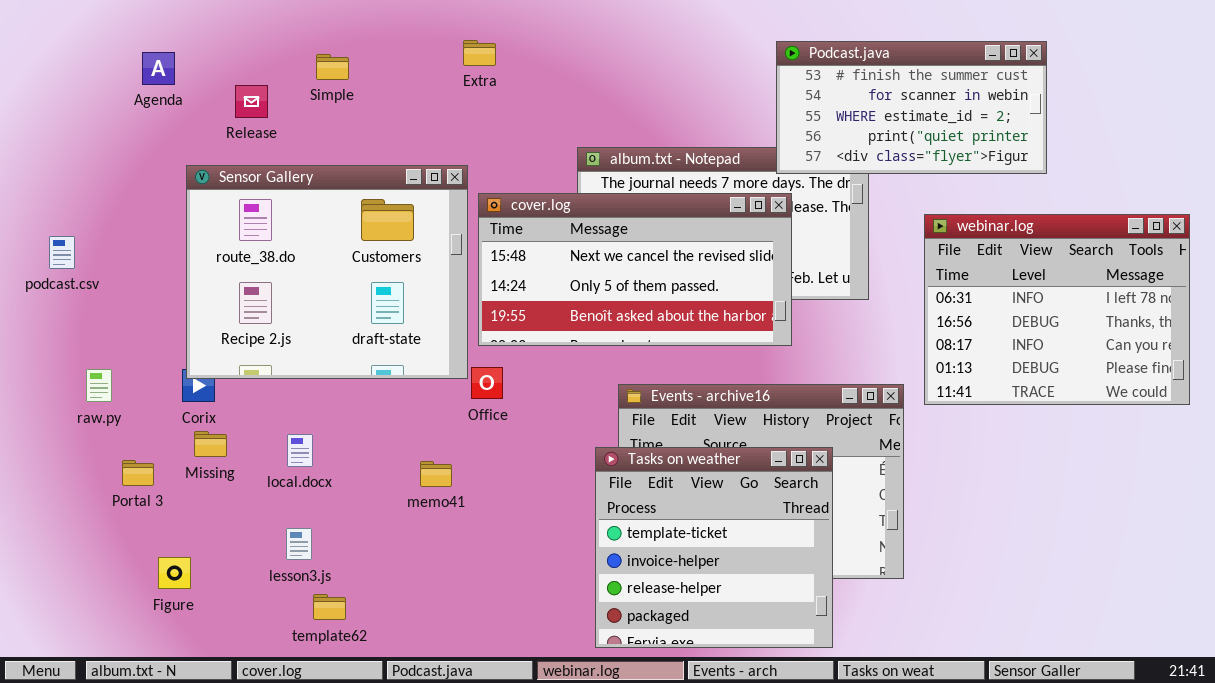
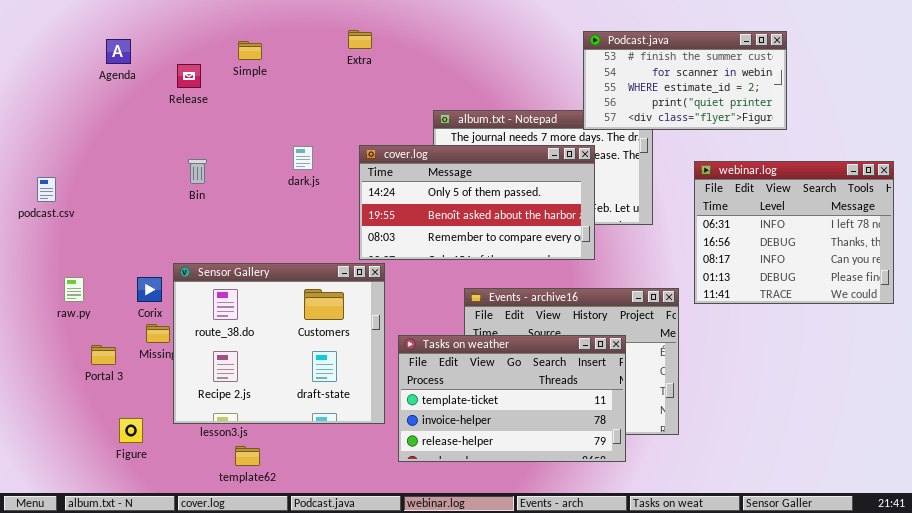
Sensor Gallery: [186,165,468,379] -> [173,263,385,424], moved
cover.log: [478,193,792,346] -> [359,145,595,260], scrolled down 1 row
Tasks on weather: [595,447,833,648] -> [398,335,626,462], resized

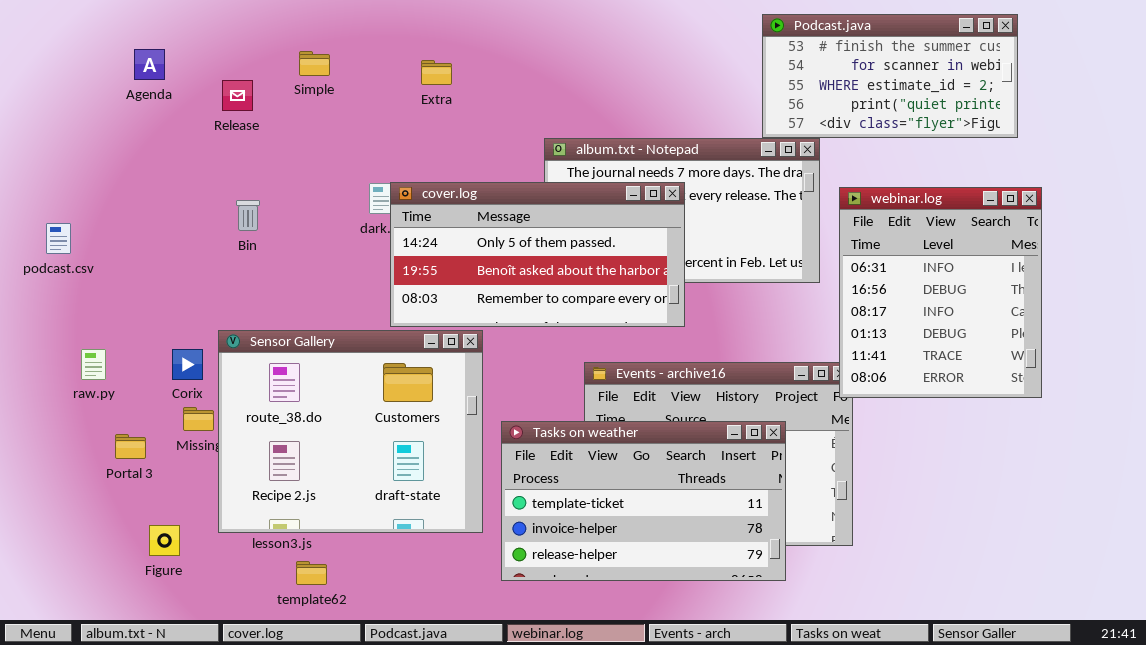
Extra: [348,30,372,49] -> [421,60,452,85], moved
Podcast.java: [583,31,787,130] -> [762,14,1018,138], moved
cover.log: [359,145,595,260] -> [390,182,685,327], moved
webinar.log: [694,161,894,304] -> [839,187,1042,398], moved, resized

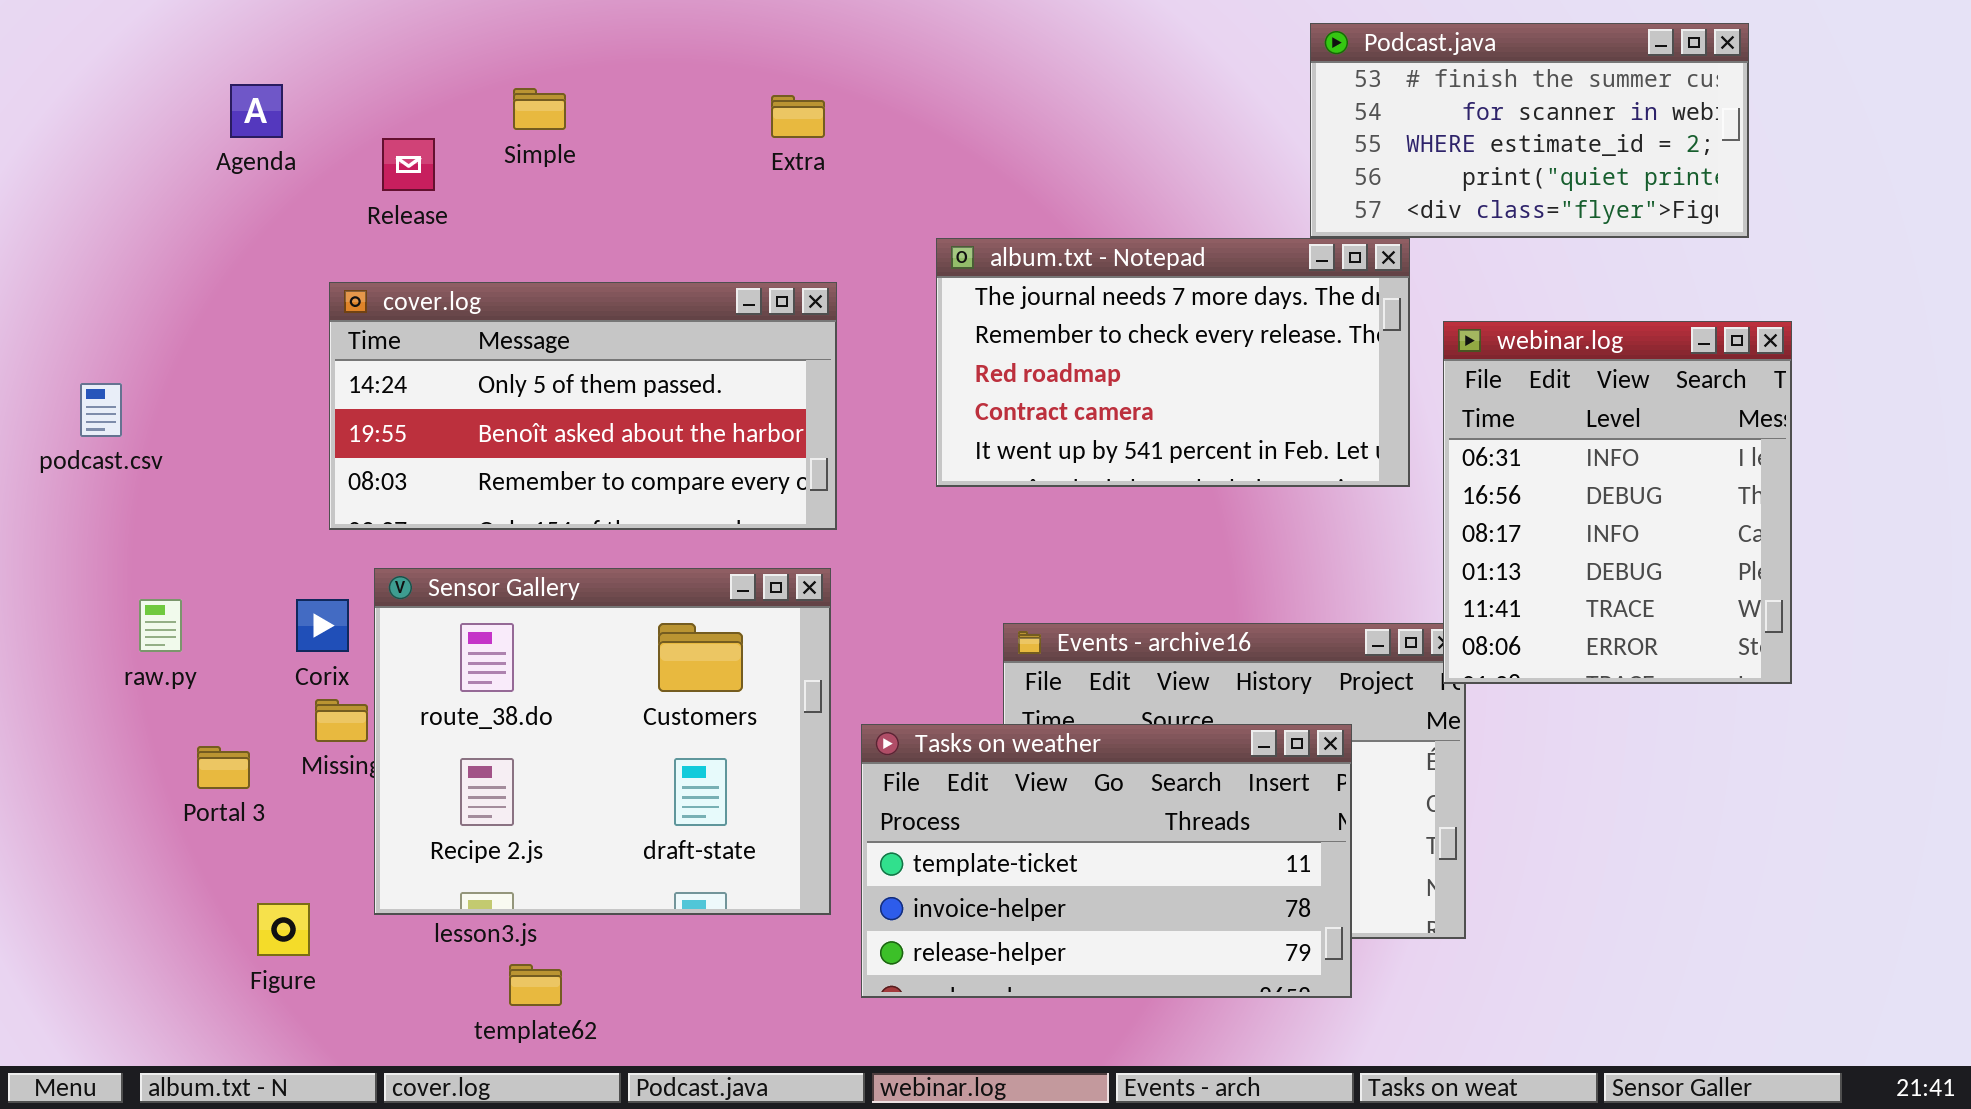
Extra: [421,60,452,85] -> [771,95,825,138], moved
cover.log: [390,182,685,327] -> [329,282,837,530], moved

